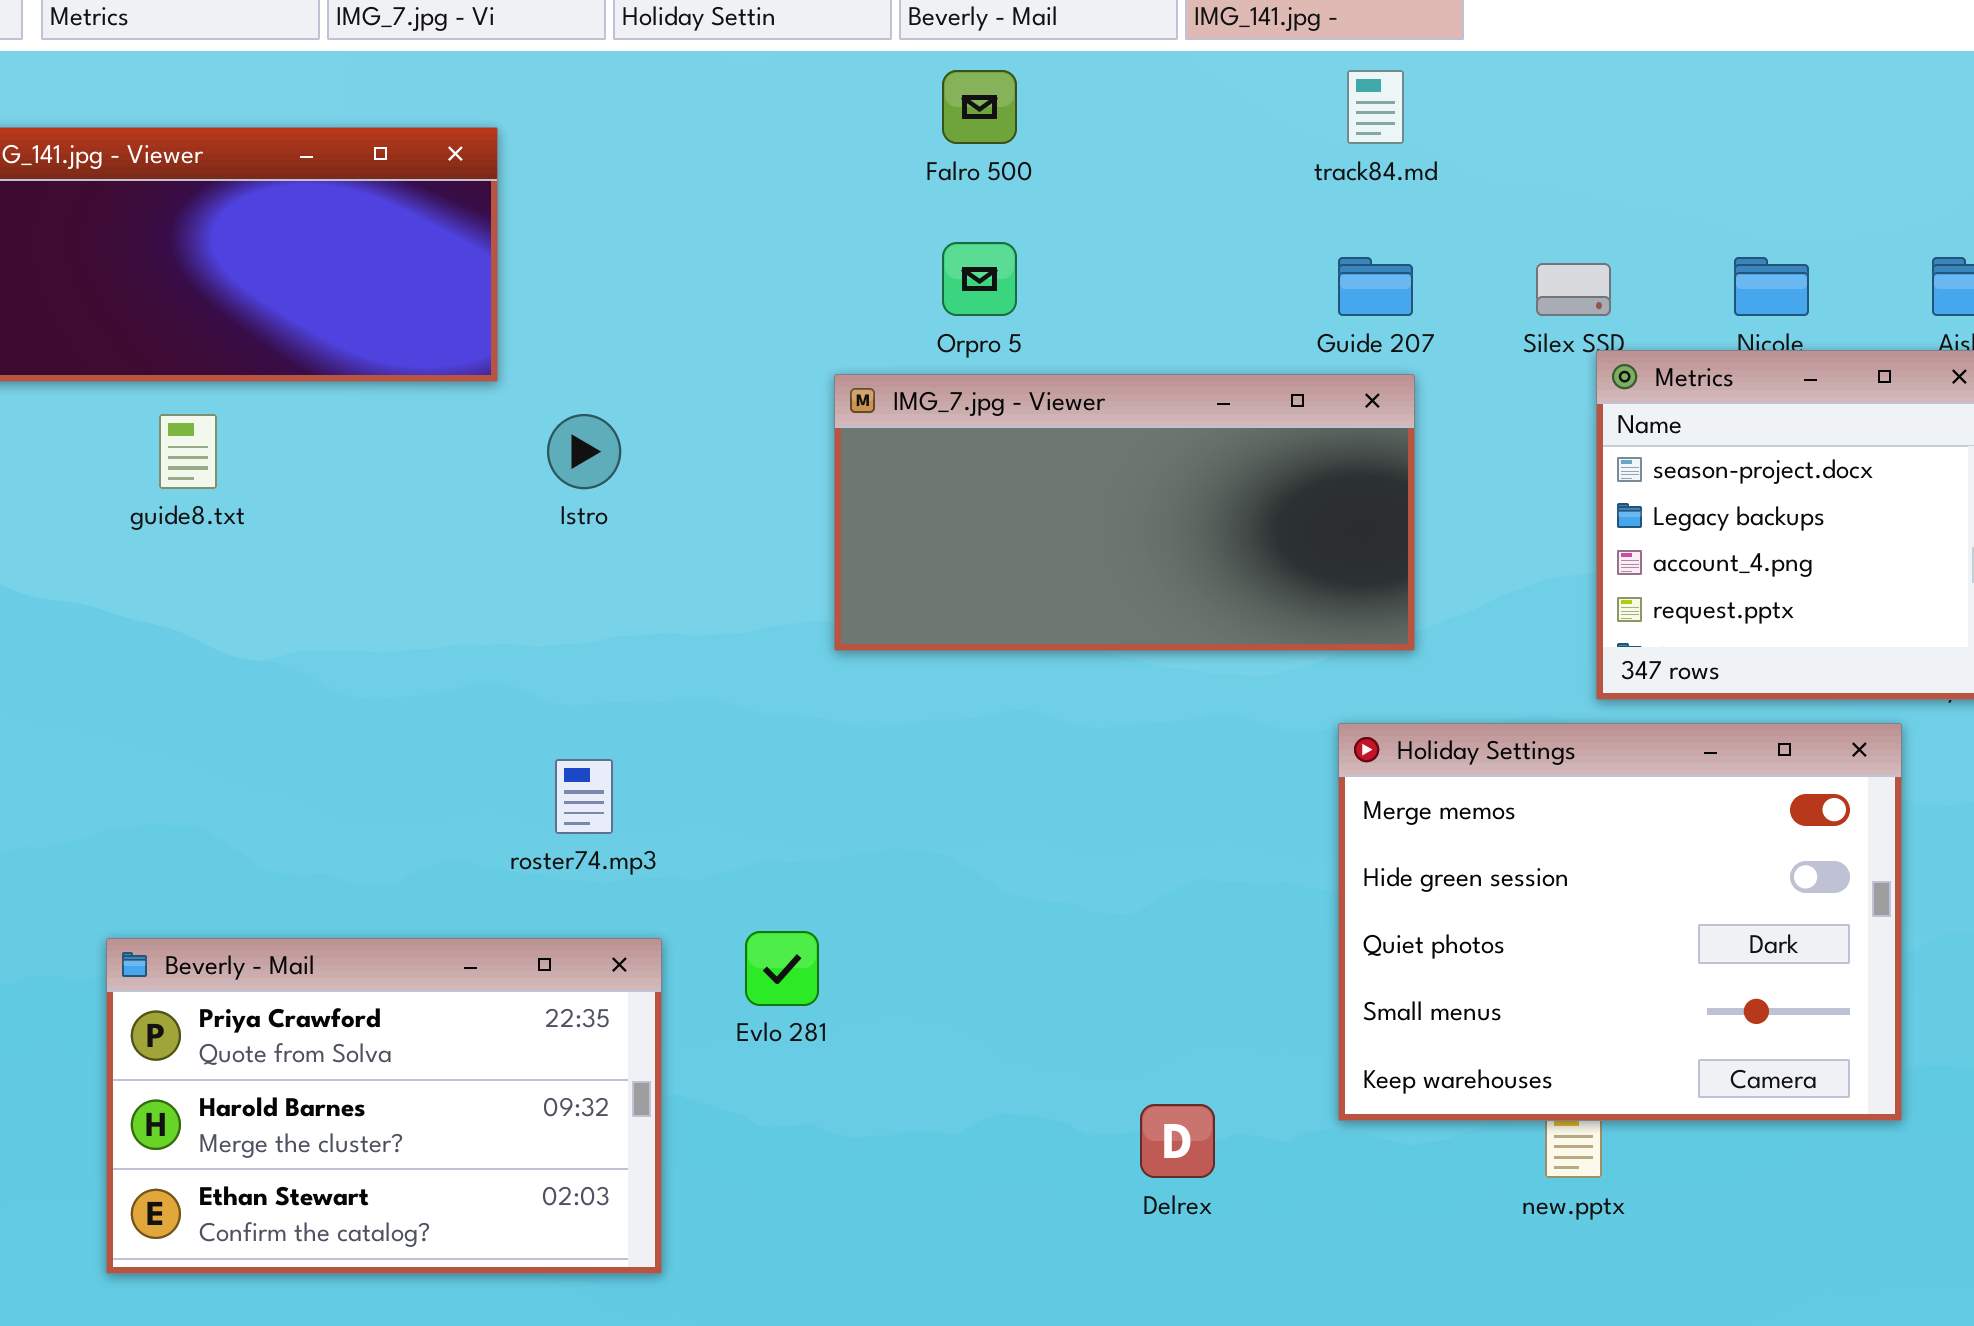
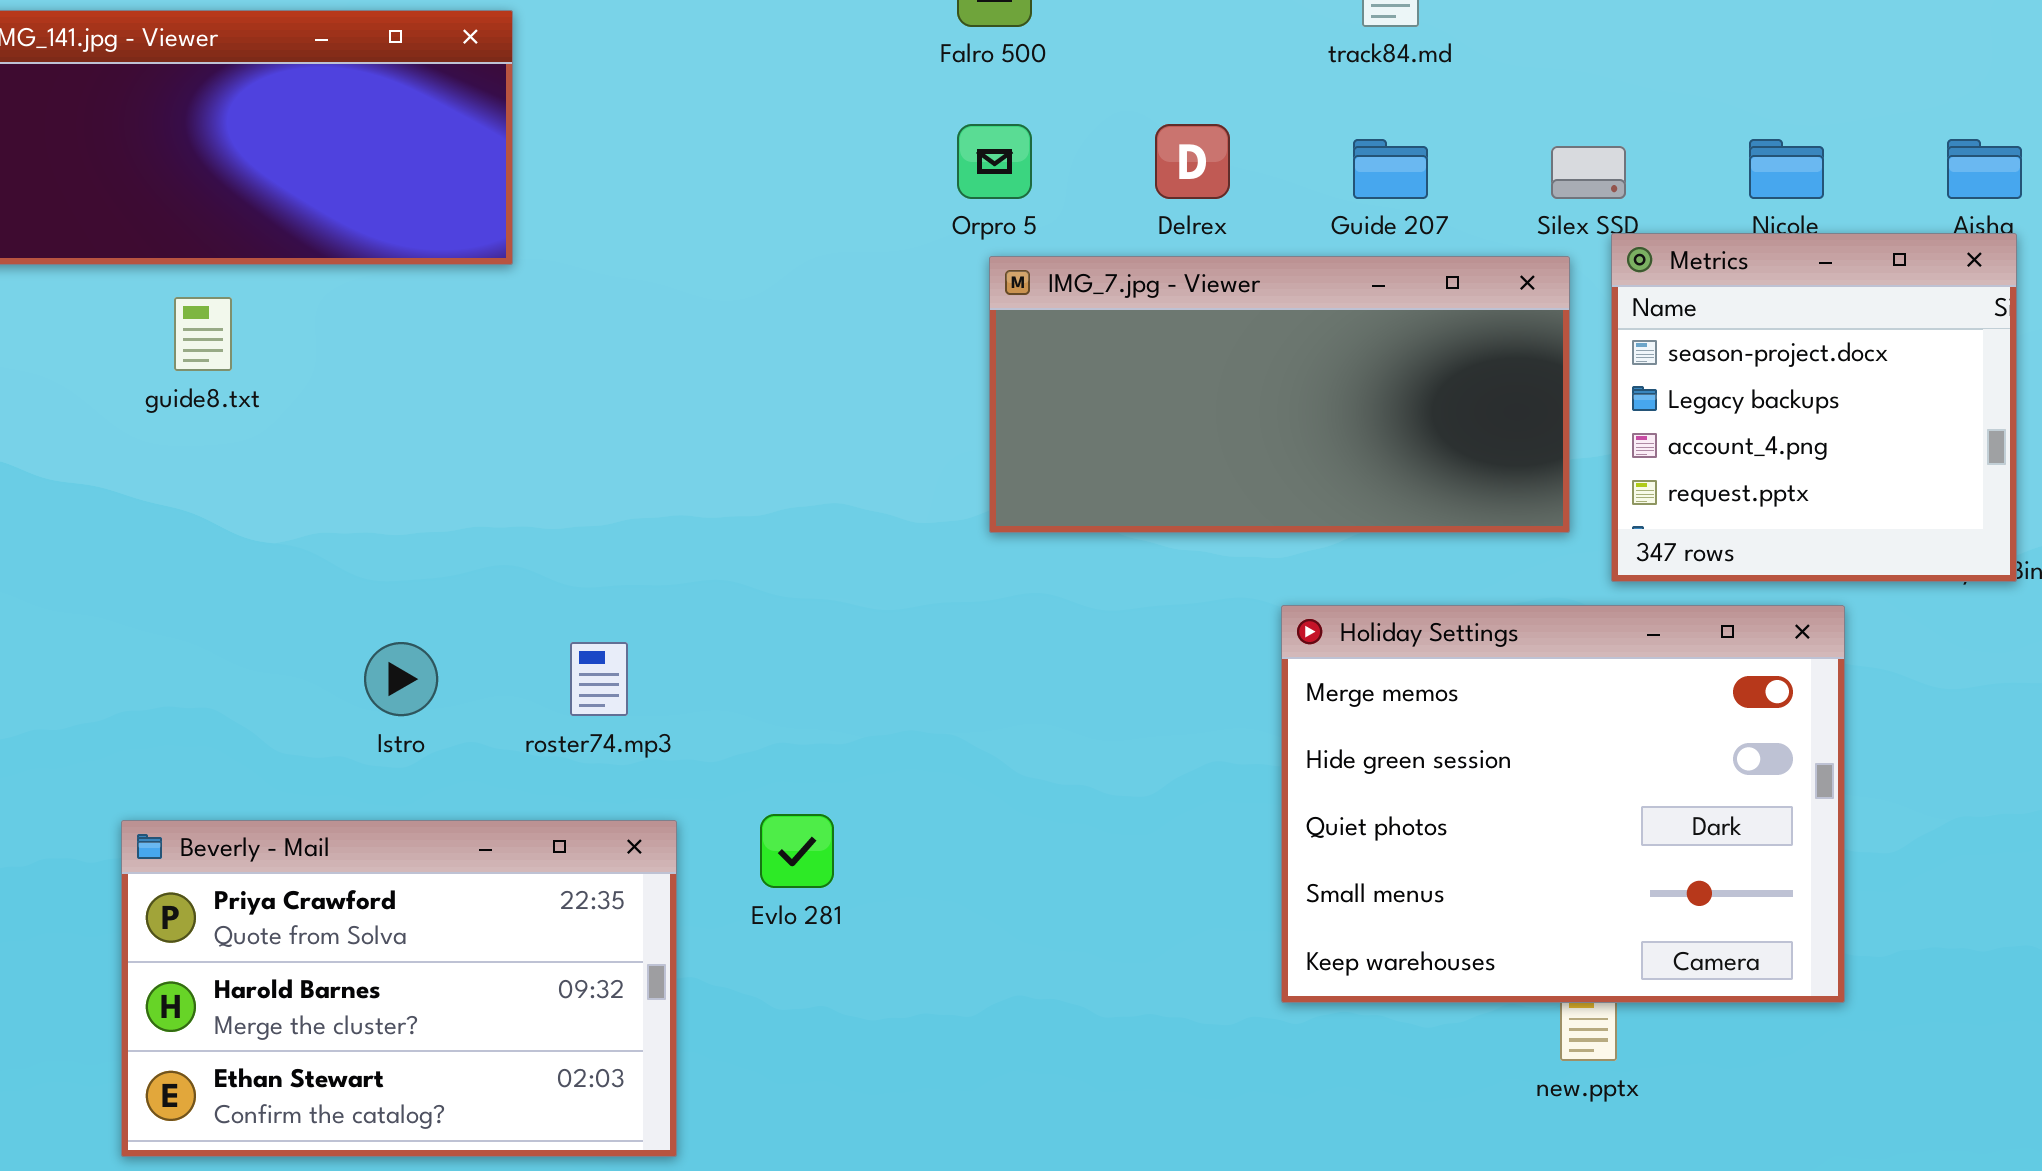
IMG_7.jpg - Viewer: [834,374,1415,651] -> [989,256,1570,533], moved
Istro: [547,414,621,489] -> [364,642,438,716], moved
Holiday Settings: [1338,723,1902,1121] -> [1281,605,1845,1003], moved
Delrex: [1140,1104,1215,1178] -> [1155,124,1230,199], moved

